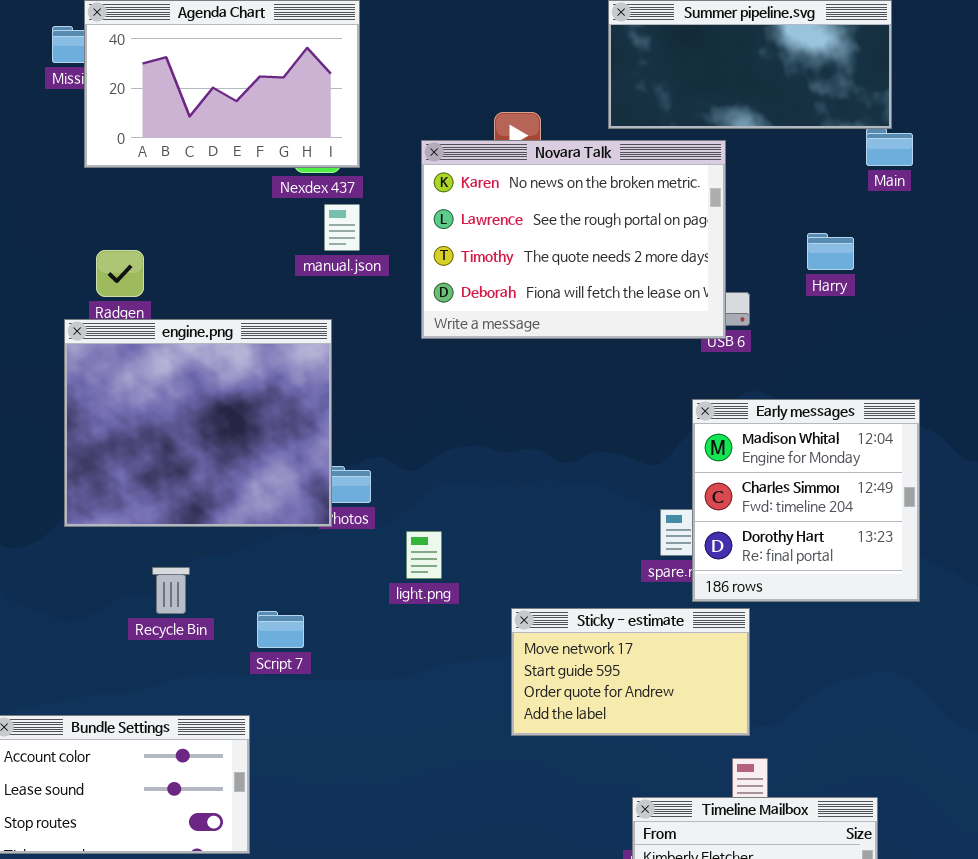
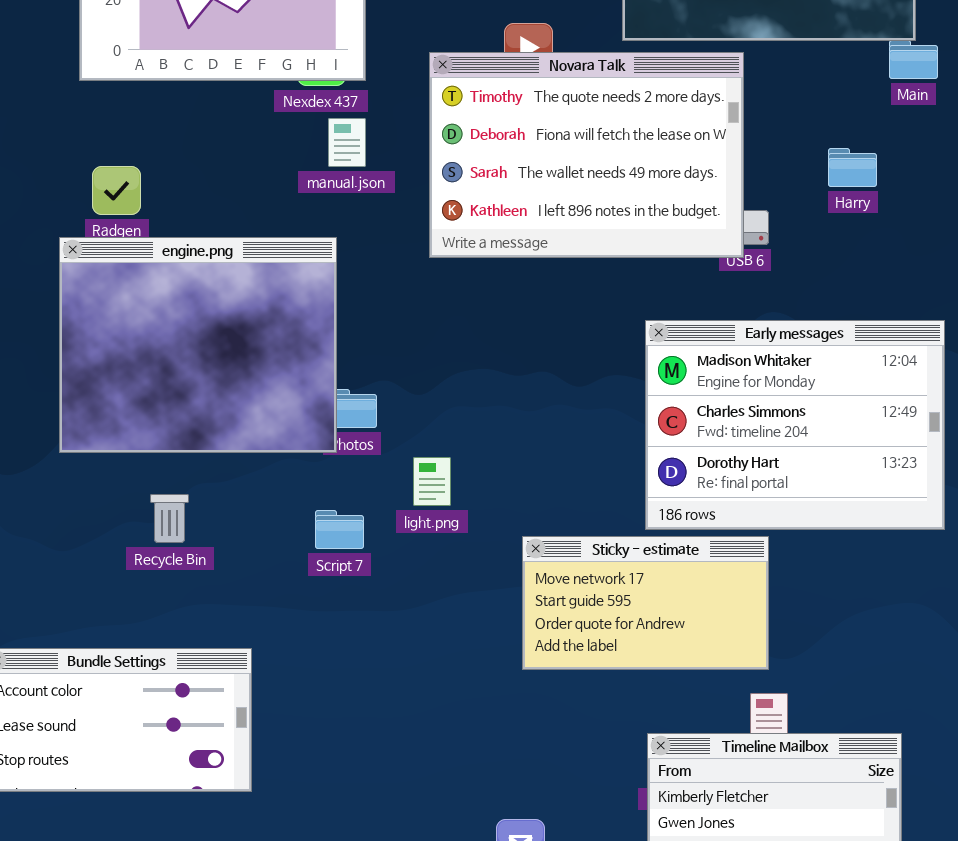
Novara Talk: [421,140,726,339] -> [429,52,744,258], scrolled down 2 rows
Early messages: [692,399,920,602] -> [645,320,945,530], resized
Script 7: [257,611,304,648] -> [315,510,364,549], moved

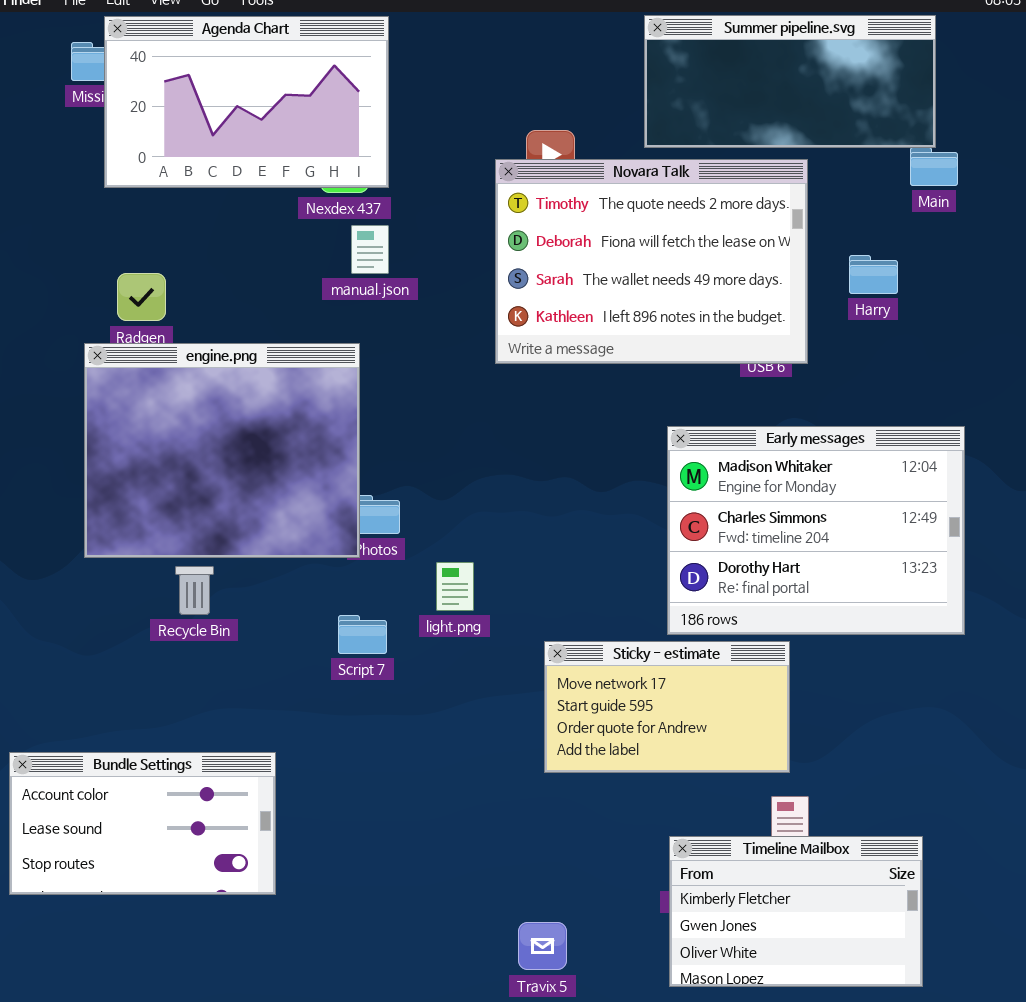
Novara Talk: [429,52,744,258] -> [495,159,808,364], moved
Recycle Bin: [150,494,189,543] -> [175,566,214,615], moved

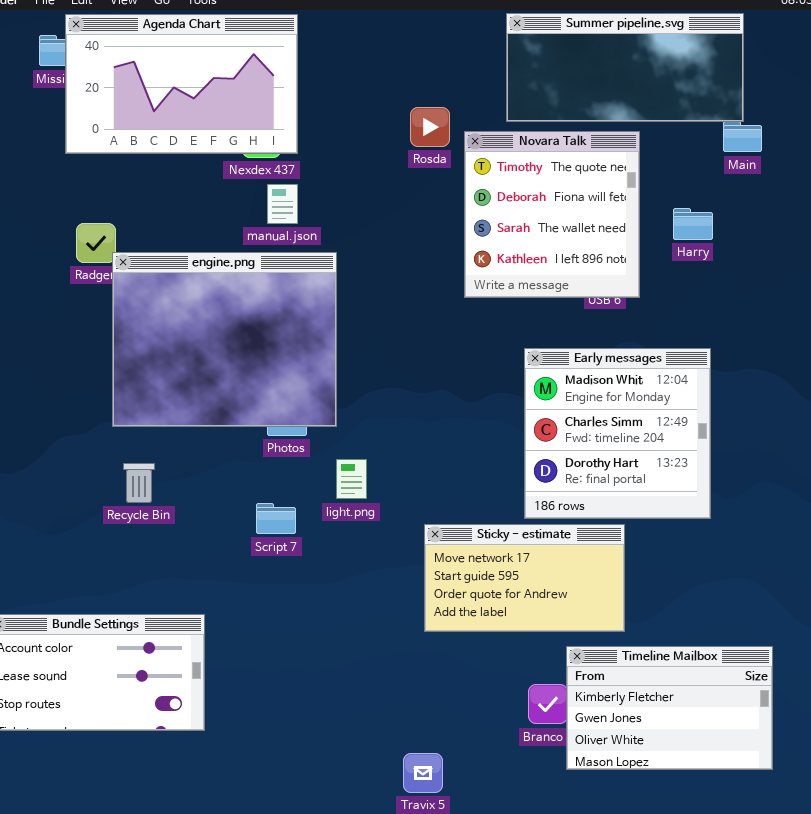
Novara Talk: [495,159,808,364] -> [464,131,640,298], resized
engine.png: [84,343,360,558] -> [112,252,337,427], moved
Early messages: [667,426,965,635] -> [524,348,711,519], resized
Timeline Mailbox: [669,836,923,987] -> [566,646,773,770], moved

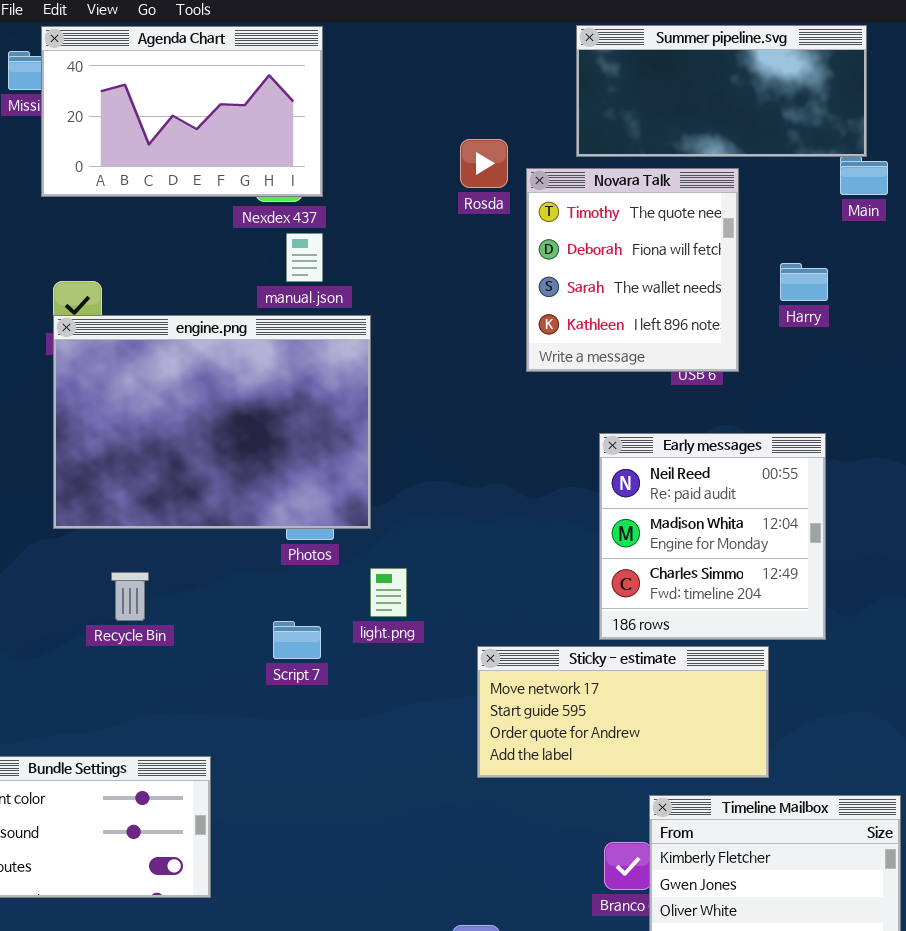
engine.png: [112,252,337,427] -> [53,315,371,529], resized
Early messages: [524,348,711,519] -> [599,433,826,640], scrolled up 1 row
Sticky - estimate: [424,524,625,632] -> [477,646,769,778], resized

